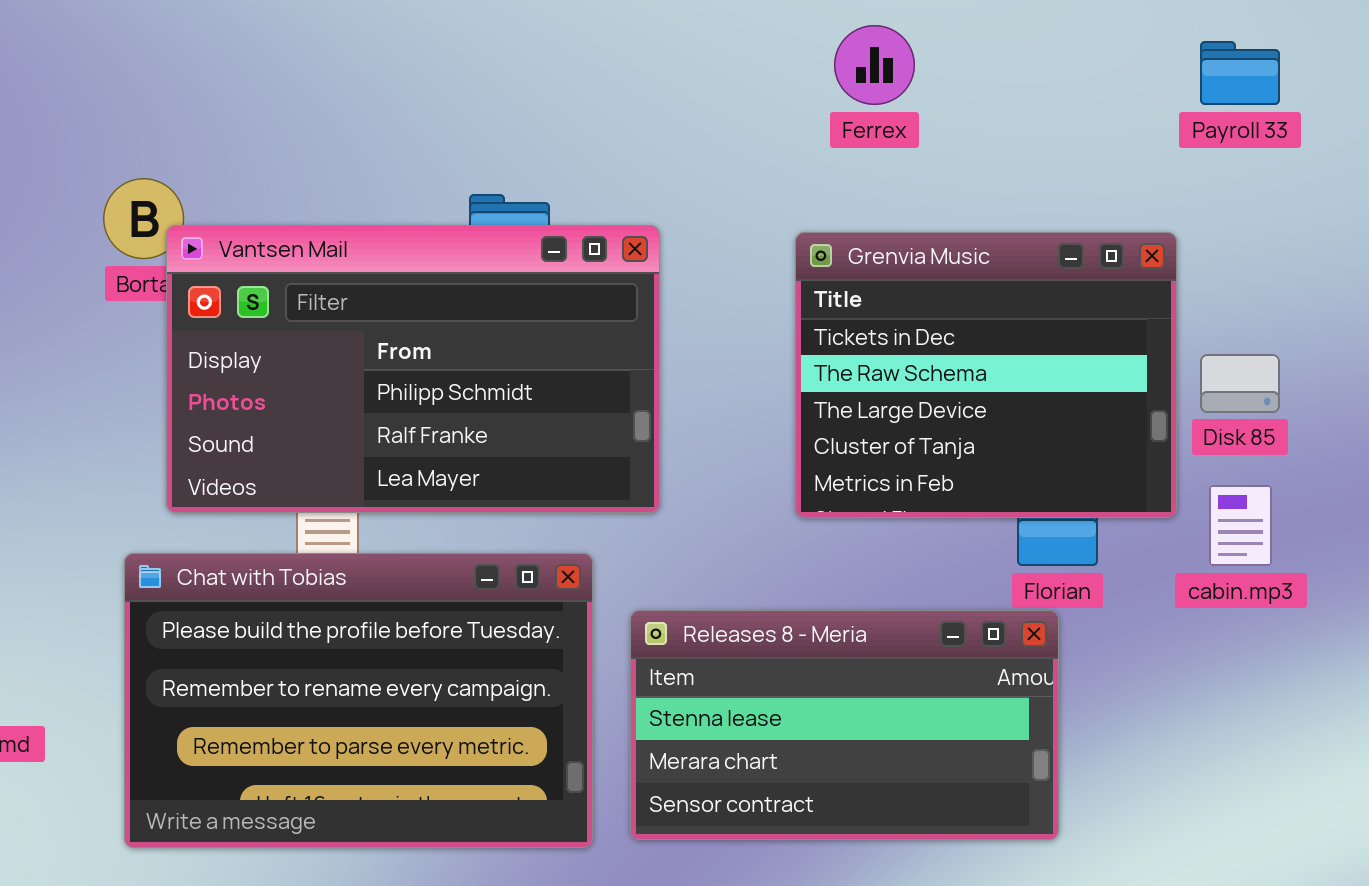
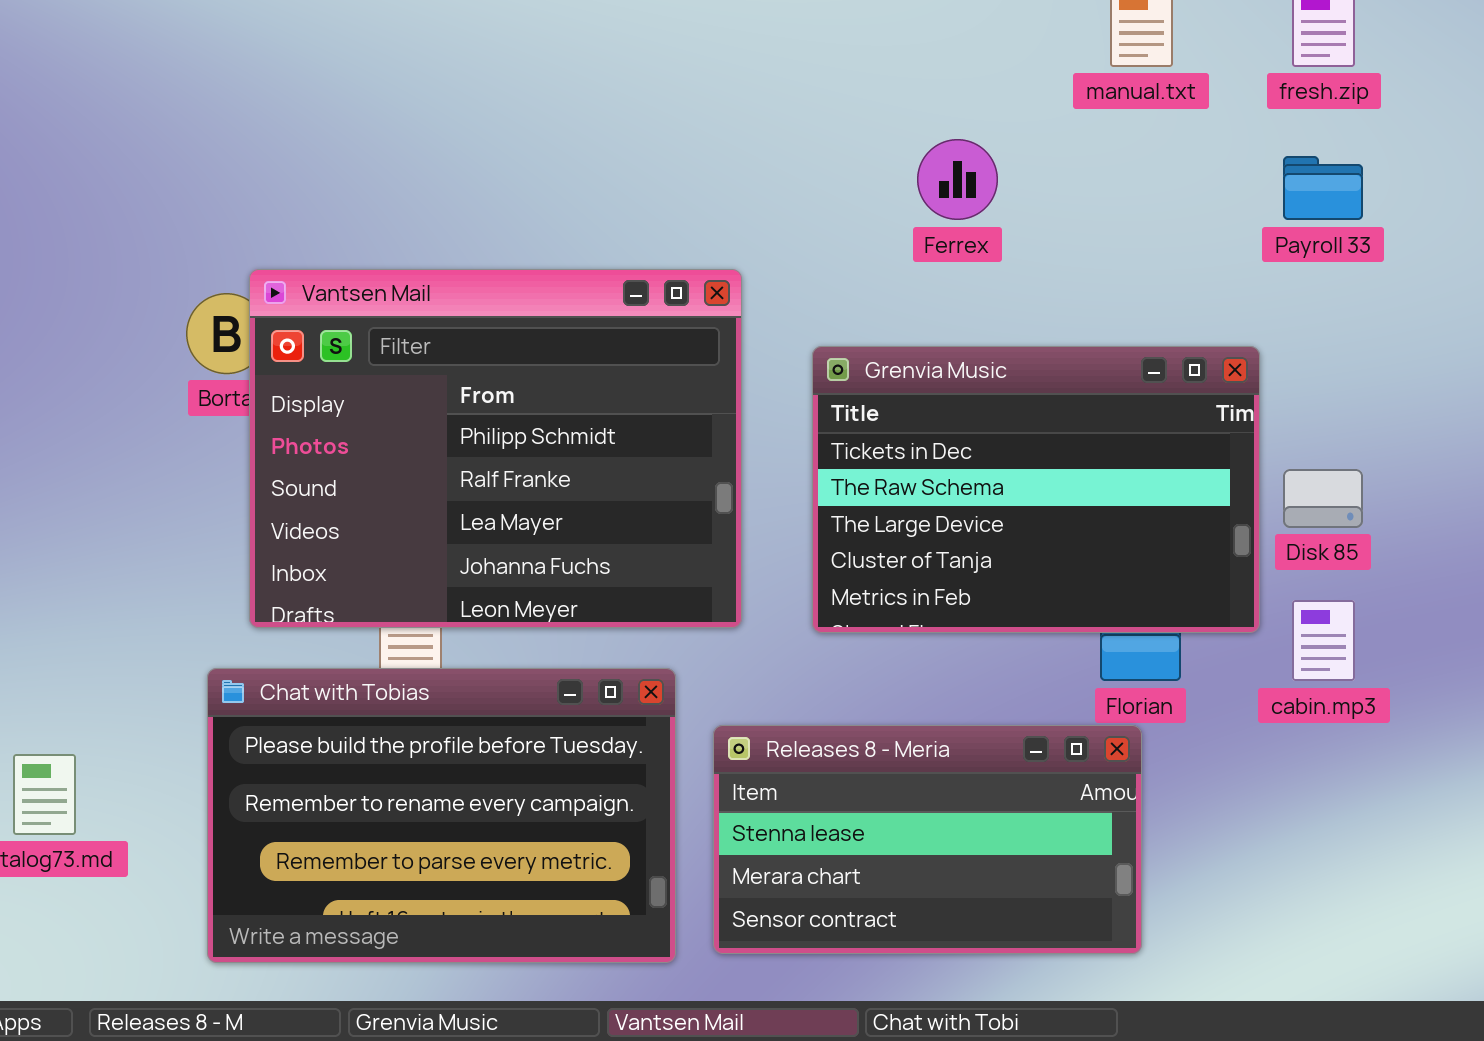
Vantsen Mail: [166,225,660,513] -> [249,269,742,628], resized
Grenvia Music: [795,232,1177,518] -> [812,346,1260,633], resized

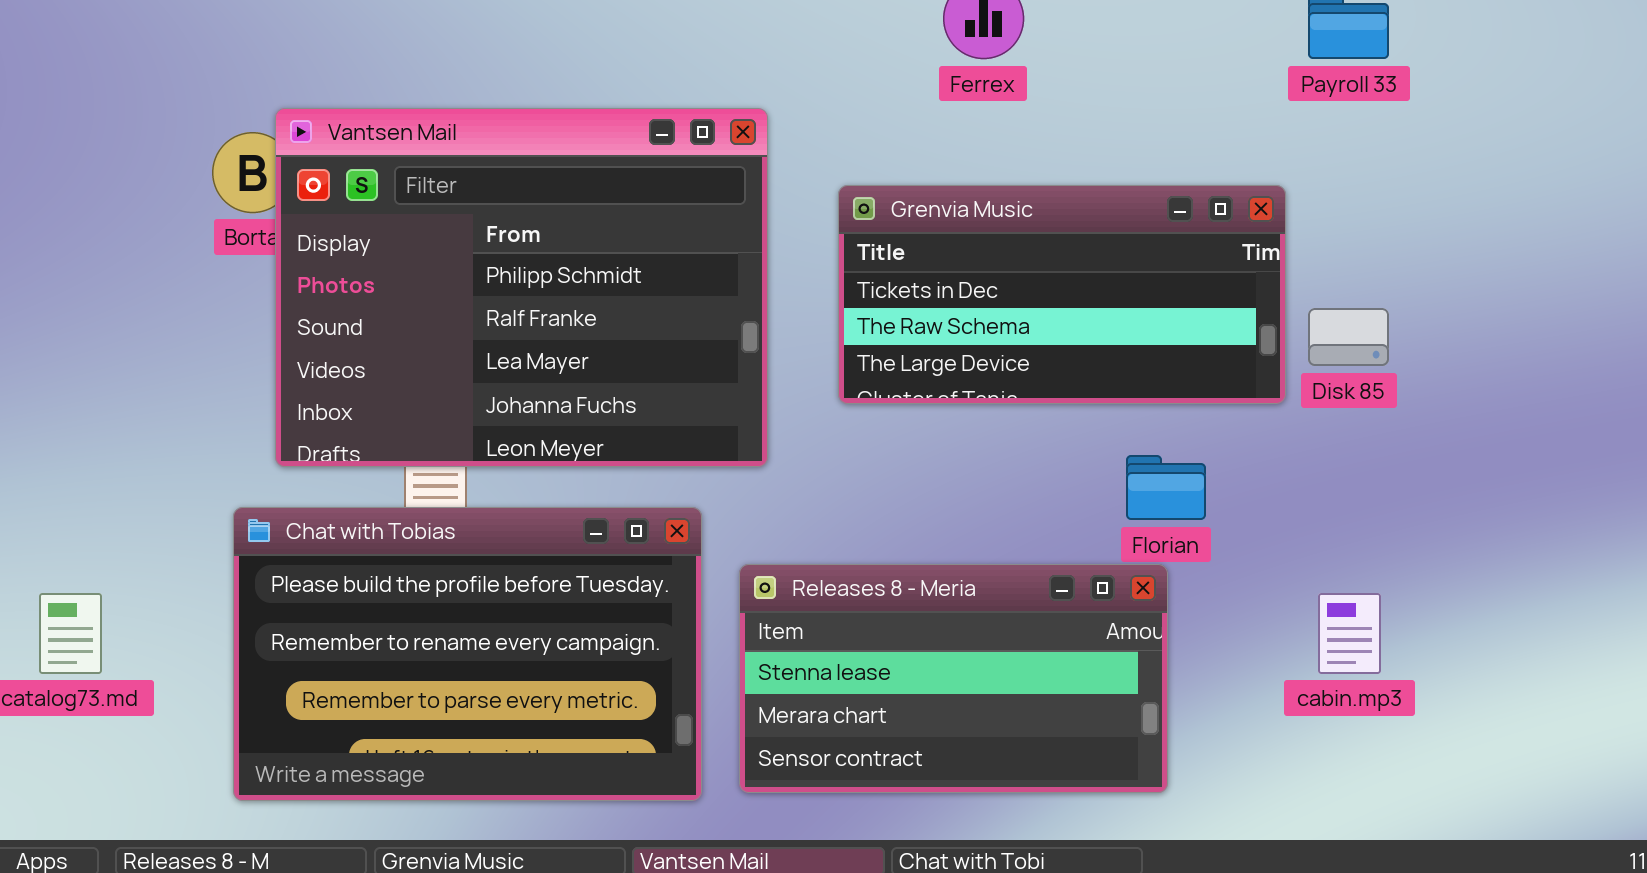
Grenvia Music: [812,346,1260,633] -> [838,185,1286,404], resized
cabin.mp3: [1292,600,1355,681] -> [1318,593,1381,674], moved

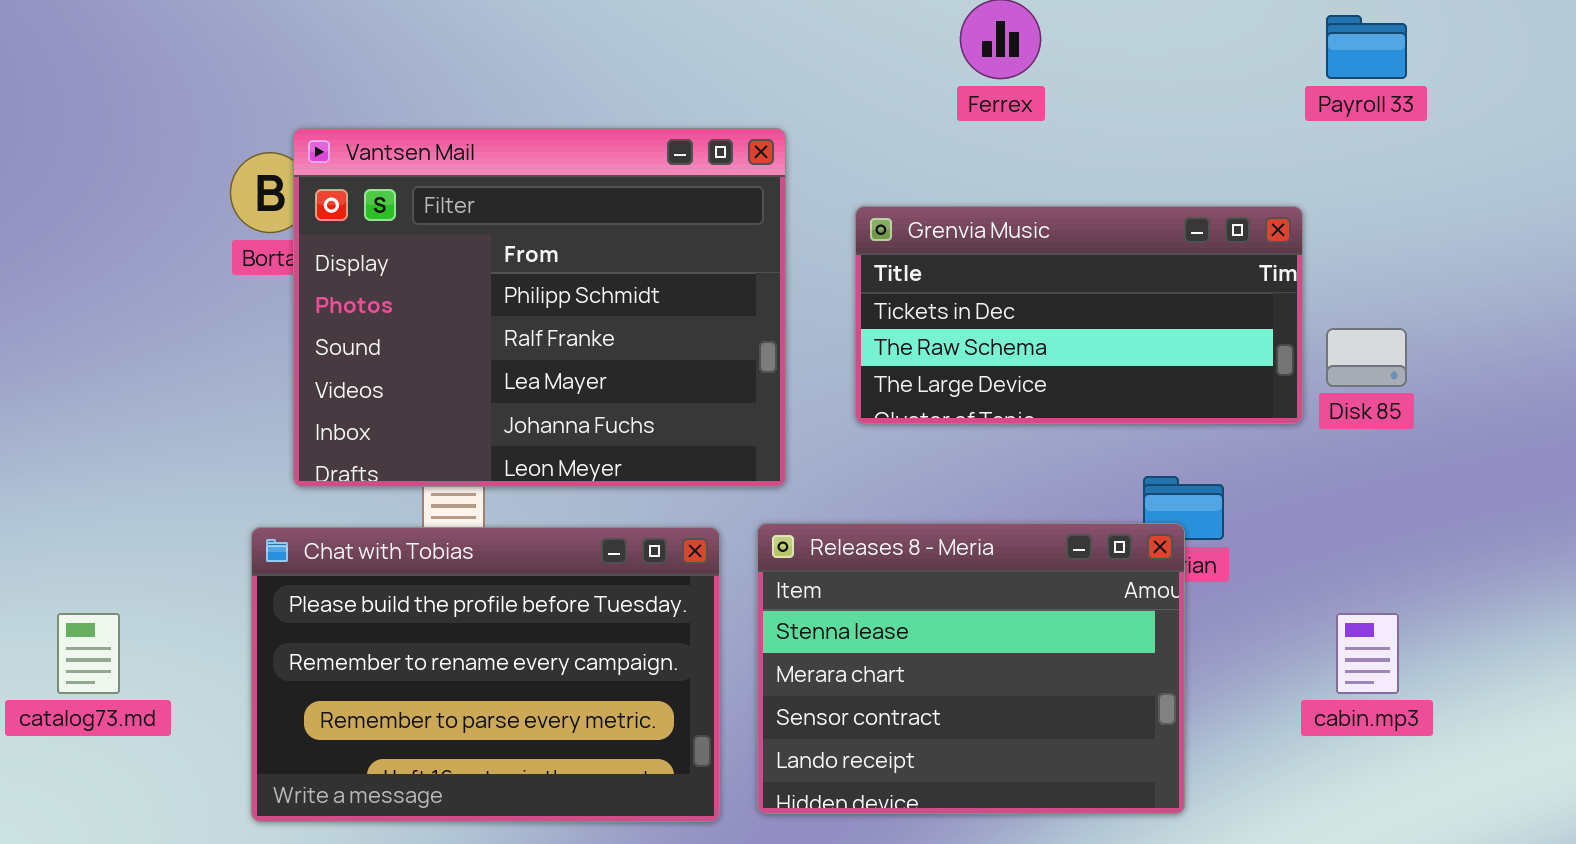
Releases 8 - Meria: [739,564,1168,793] -> [757,523,1185,814], resized

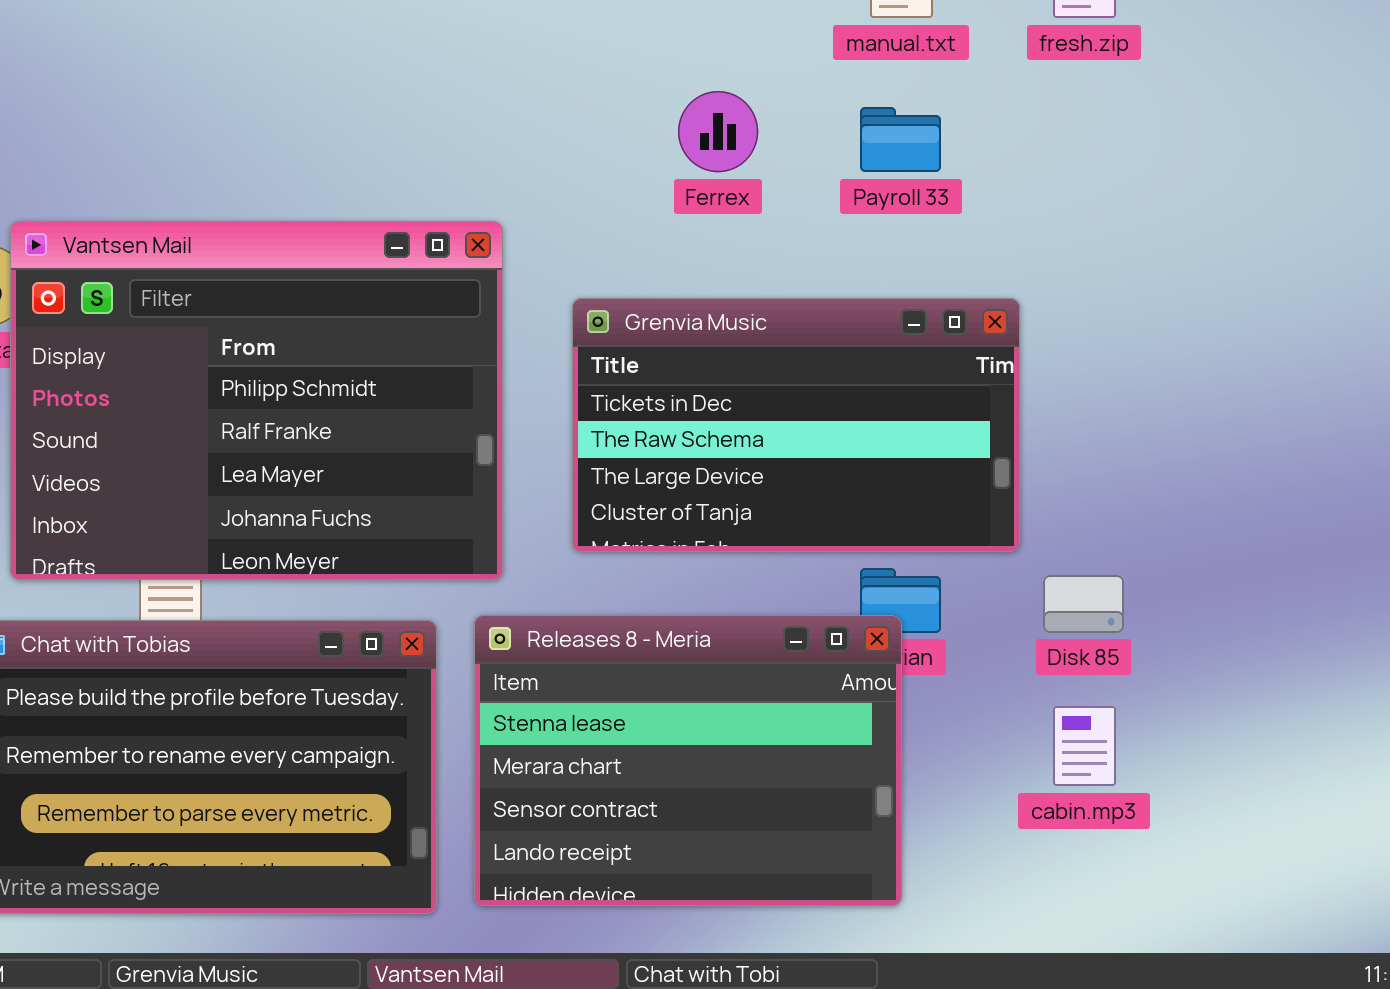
Payroll 33: [1326,15,1407,79] -> [860,107,941,172], moved
Grenvia Music: [855,206,1303,424] -> [572,298,1020,552], resized
Disk 85: [1326,328,1407,387] -> [1043,575,1124,633], moved

